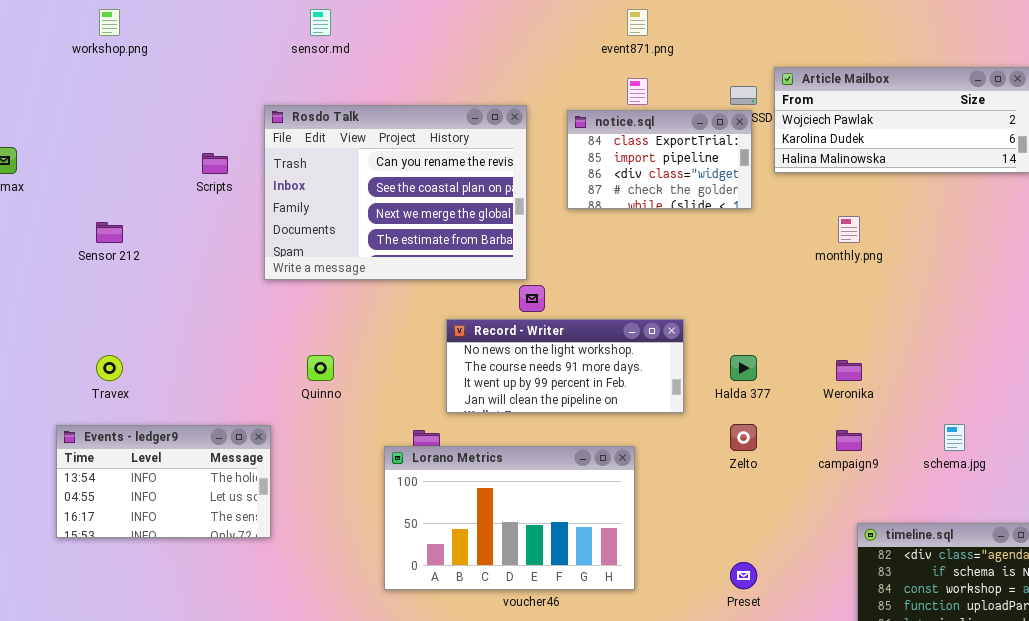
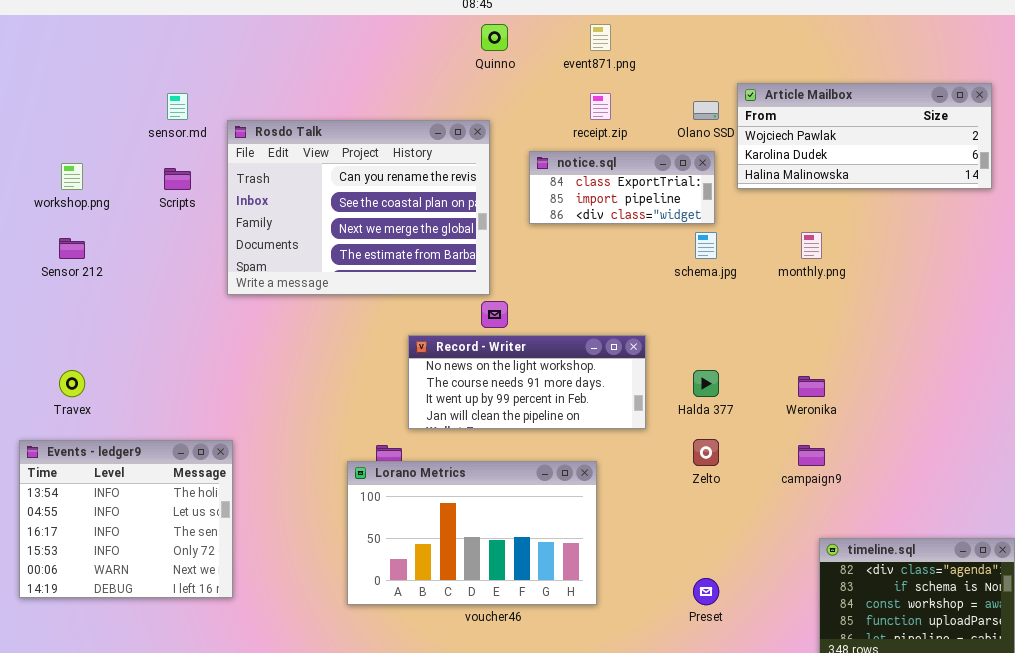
workshop.png: [99,9,120,36] -> [61,163,83,190], moved
sensor.md: [310,9,331,36] -> [167,93,188,120], moved
notice.sql: [567,110,752,209] -> [529,151,715,224], resized
Quinno: [307,355,334,381] -> [481,24,508,51], moved
schema.jpg: [944,424,965,451] -> [695,232,717,259], moved
Events - ledger9: [56,425,271,538] -> [19,440,233,598], resized

